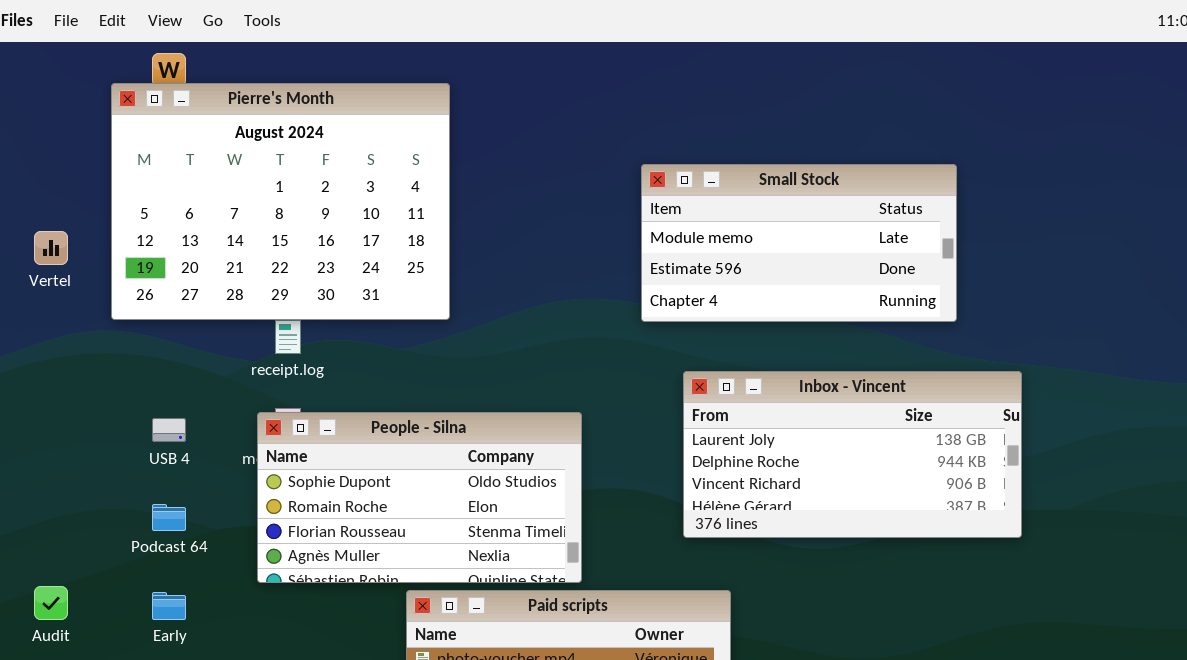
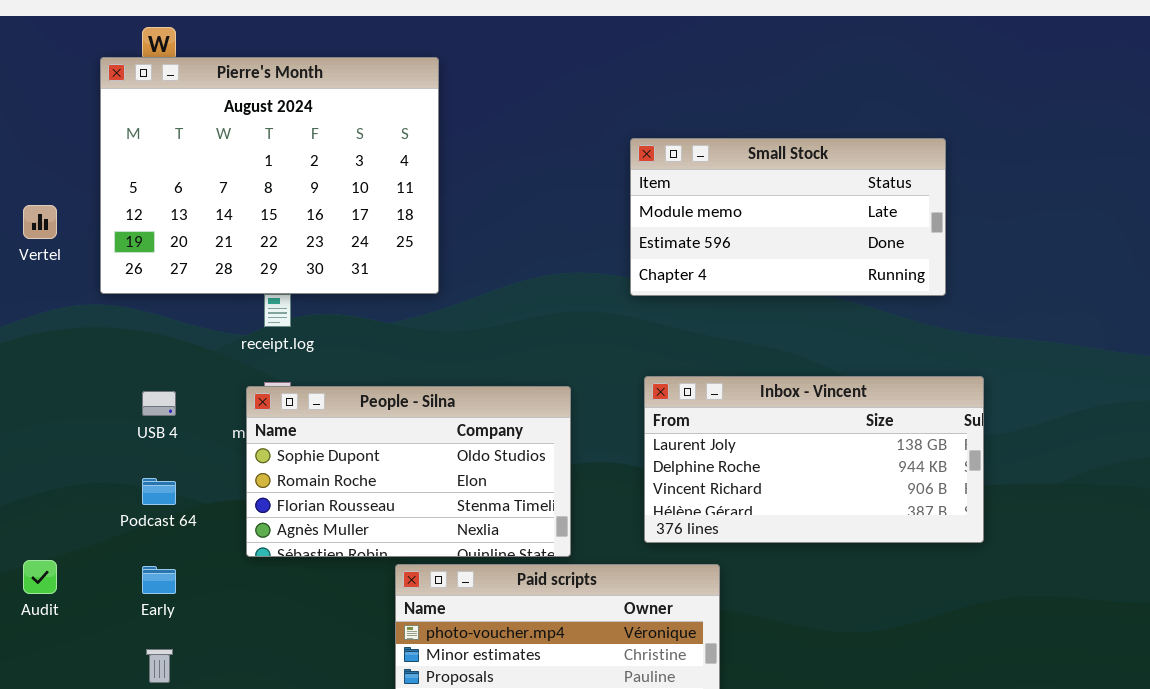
Inbox - Vincent: [683,371,1022,538] -> [644,376,984,543], moved

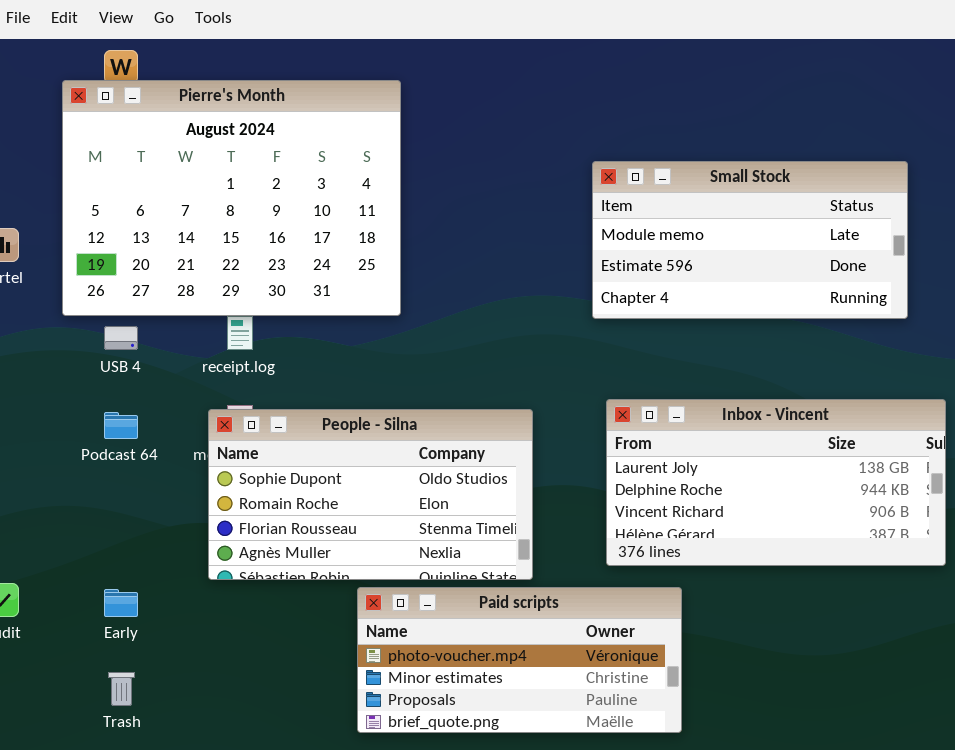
USB 4: [142,391,176,416] -> [104,326,138,350], moved
Podcast 64: [142,478,176,505] -> [104,412,138,439], moved

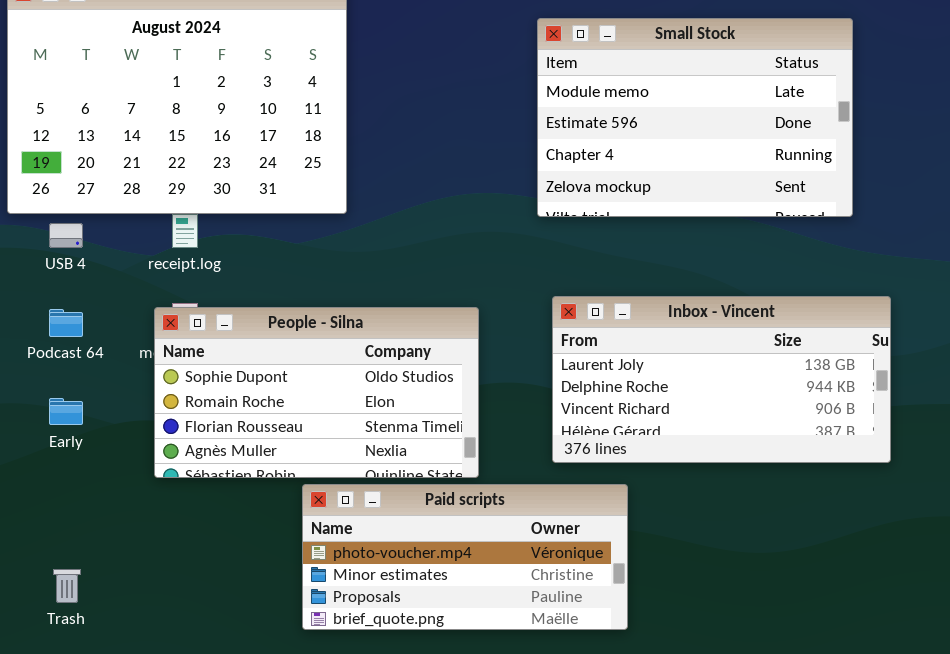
Small Stock: [592,161,908,319] -> [537,18,853,217], resized
Early: [104,589,138,617] -> [49,398,83,425], moved

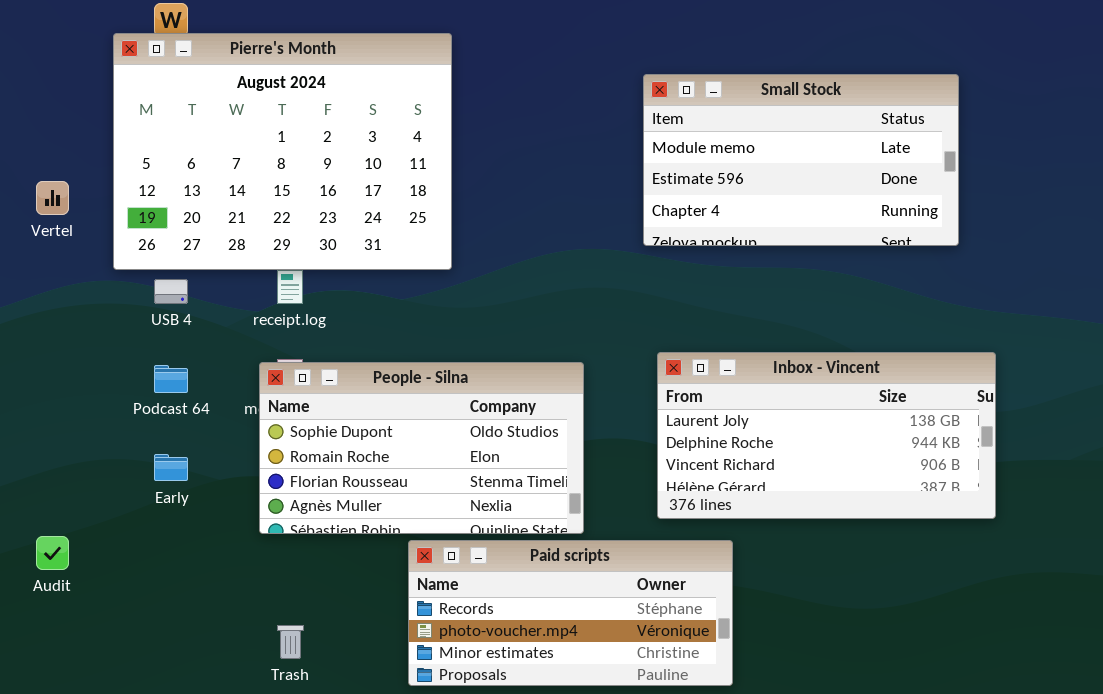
Small Stock: [537,18,853,217] -> [643,74,959,246], resized
Paid scripts: [302,484,628,630] -> [408,540,733,686], scrolled up 1 row
Trash: [53,569,81,603] -> [277,625,304,659], moved

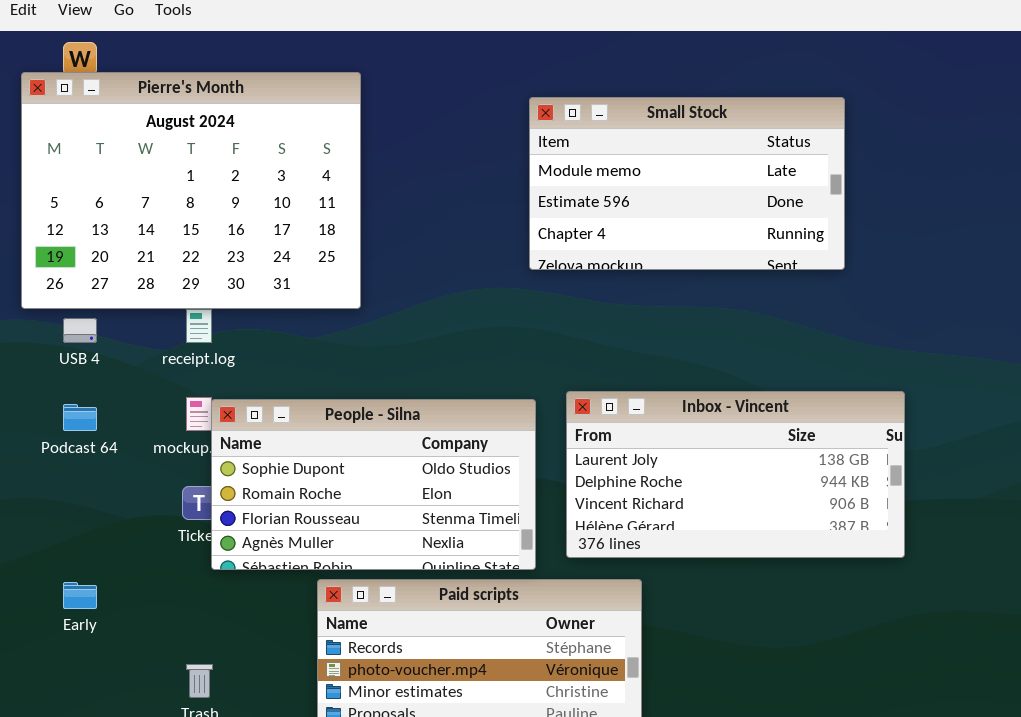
Small Stock: [643,74,959,246] -> [529,97,845,270], moved
People - Silna: [259,362,584,534] -> [211,399,536,570], moved
Early: [154,454,188,481] -> [63,582,97,609], moved

